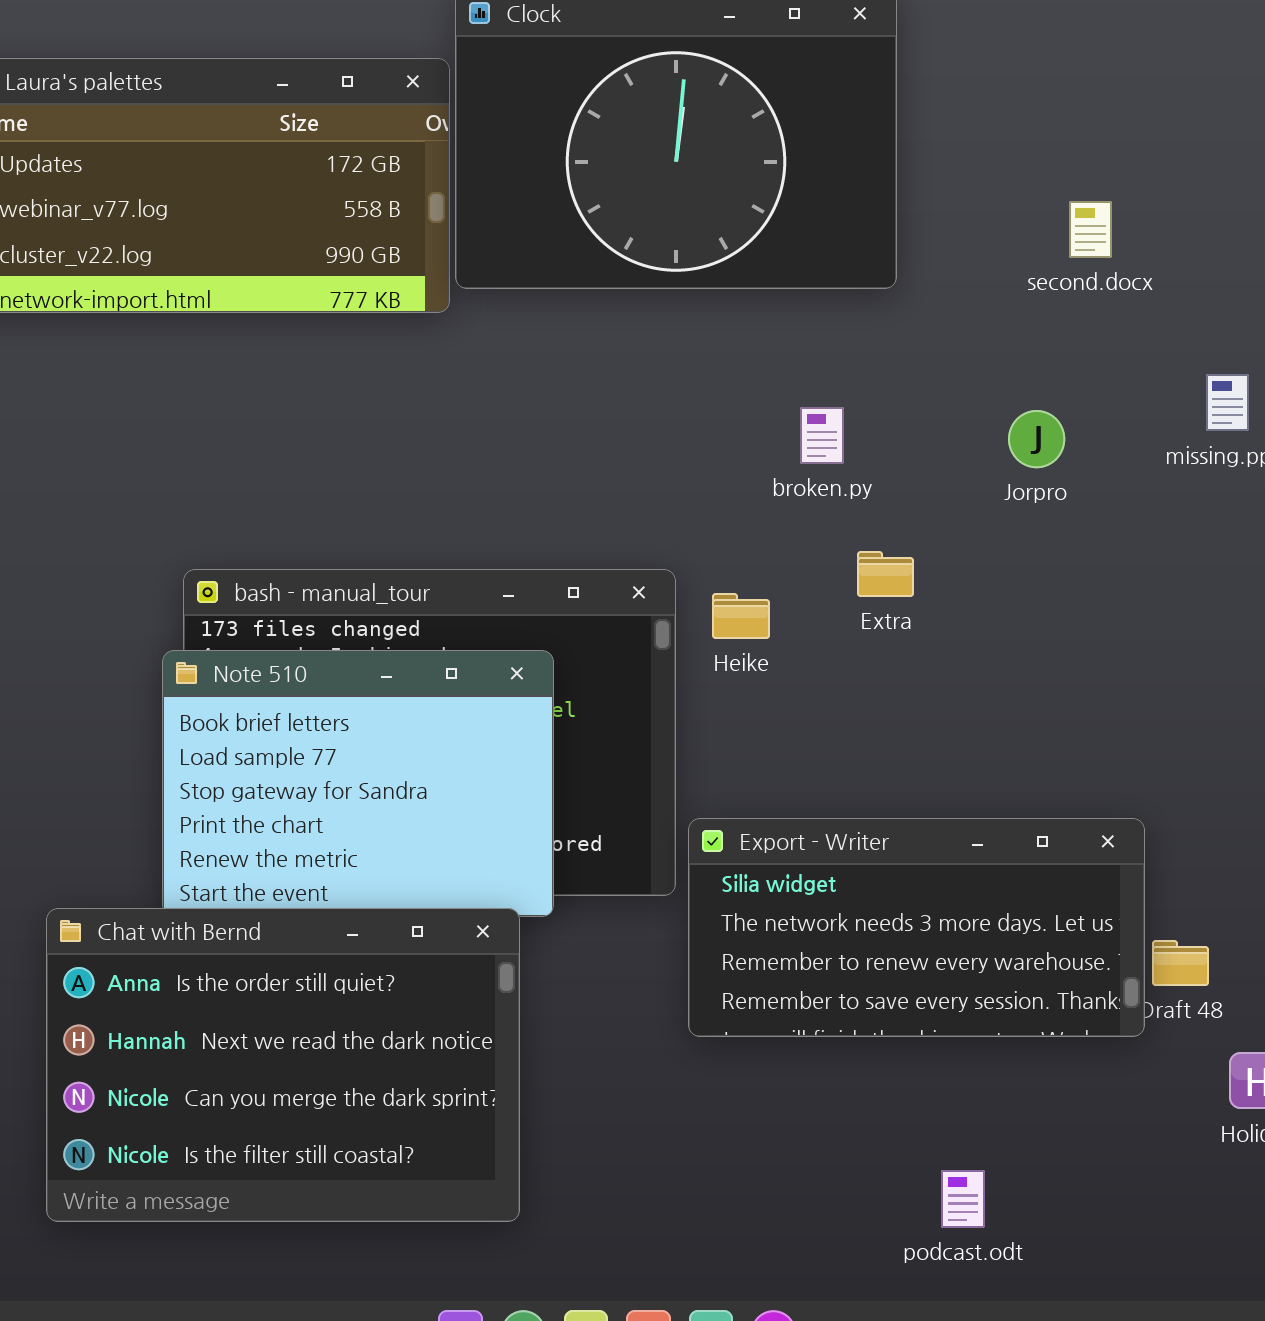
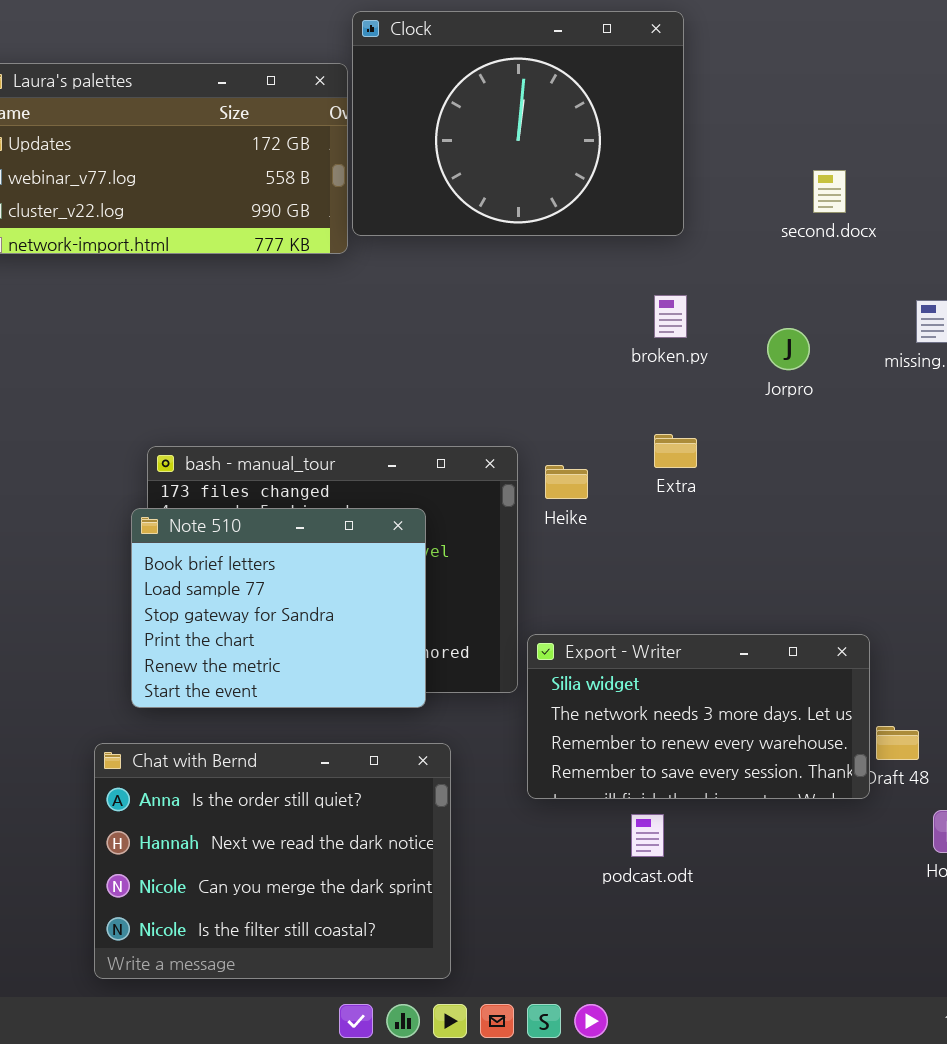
broken.py: [800,407,844,464] -> [654,295,687,338], moved
Chat with Bernd: [46,908,520,1222] -> [94,743,451,979], moved
podcast.odt: [941,1170,985,1228] -> [631,814,664,857], moved

